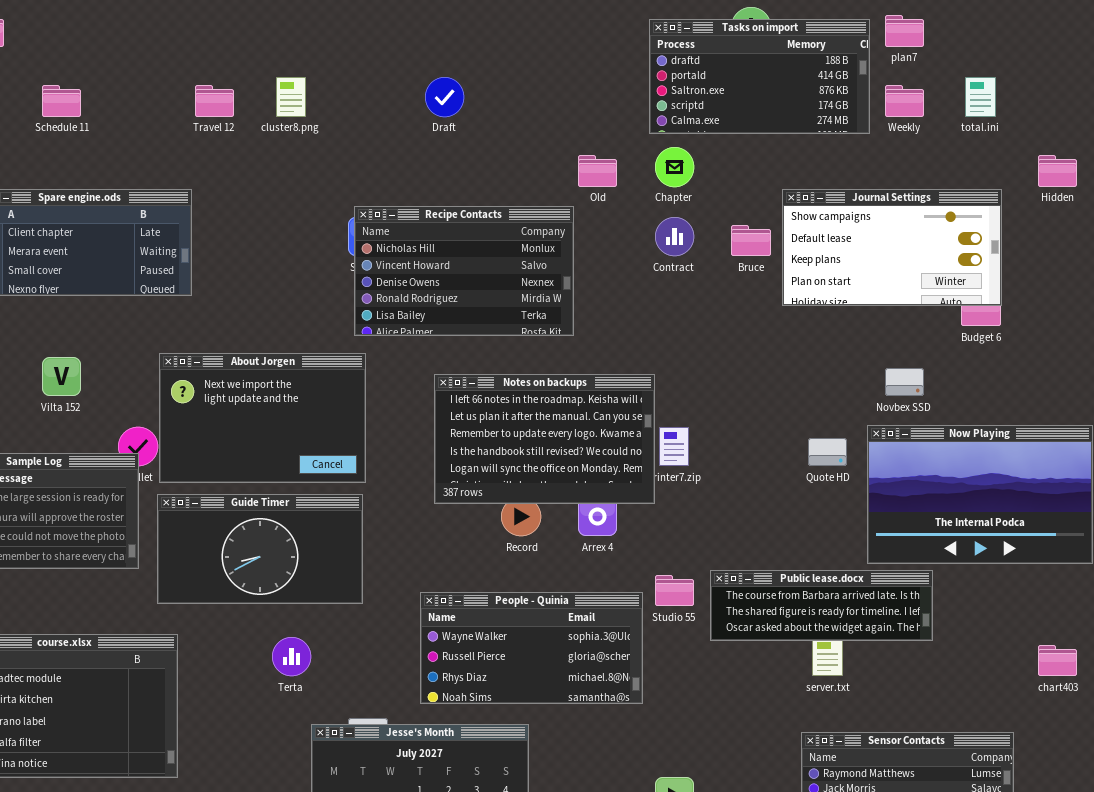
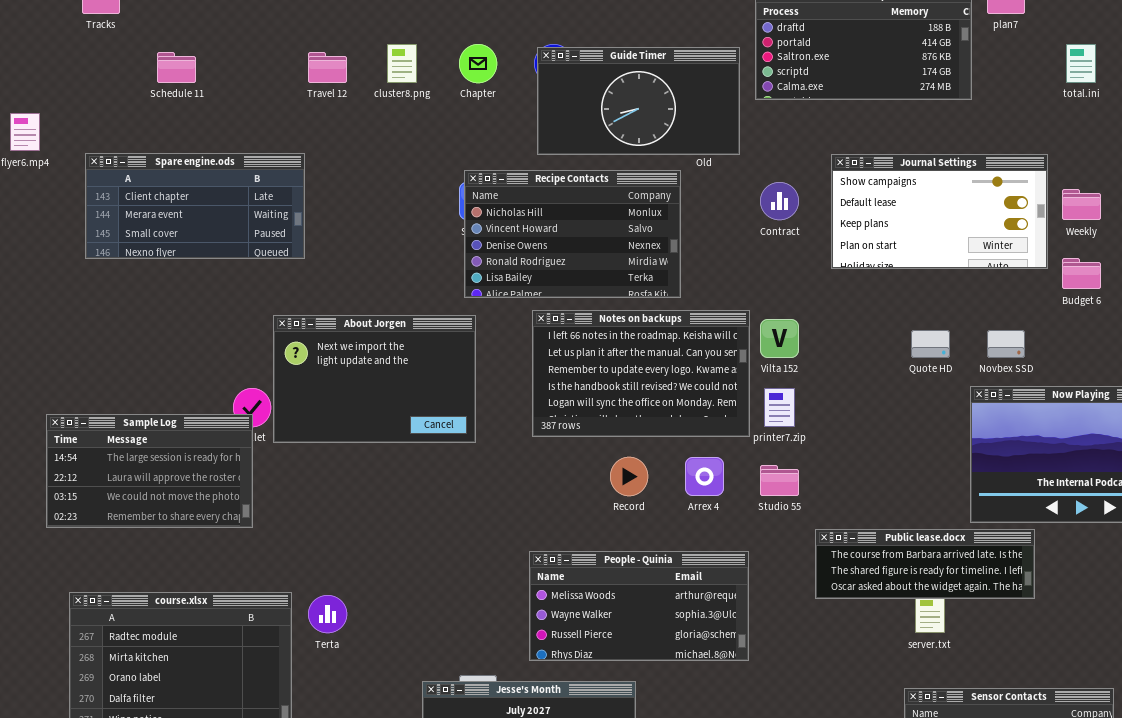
Weekly: [885,85,924,117] -> [1062,189,1101,220], moved
Chapter: [655,147,694,187] -> [459,44,497,83], moved
Journal Settings: [782,189,1002,306] -> [831,154,1048,269], moved
Vilta 152: [42,357,81,396] -> [760,319,799,358], moved
Notes on backups: [434,374,655,504] -> [532,310,750,437], moved
Quote HD: [808,438,847,466] -> [911,330,950,358], moved
Guide Timer: [157,494,363,604] -> [537,47,740,155], moved
Studio 55: [655,575,694,606] -> [760,465,799,496], moved
People - Quinia: [420,592,643,704] -> [529,551,749,661], scrolled up 1 row
Terta: [272,637,311,676] -> [308,595,347,633], moved

